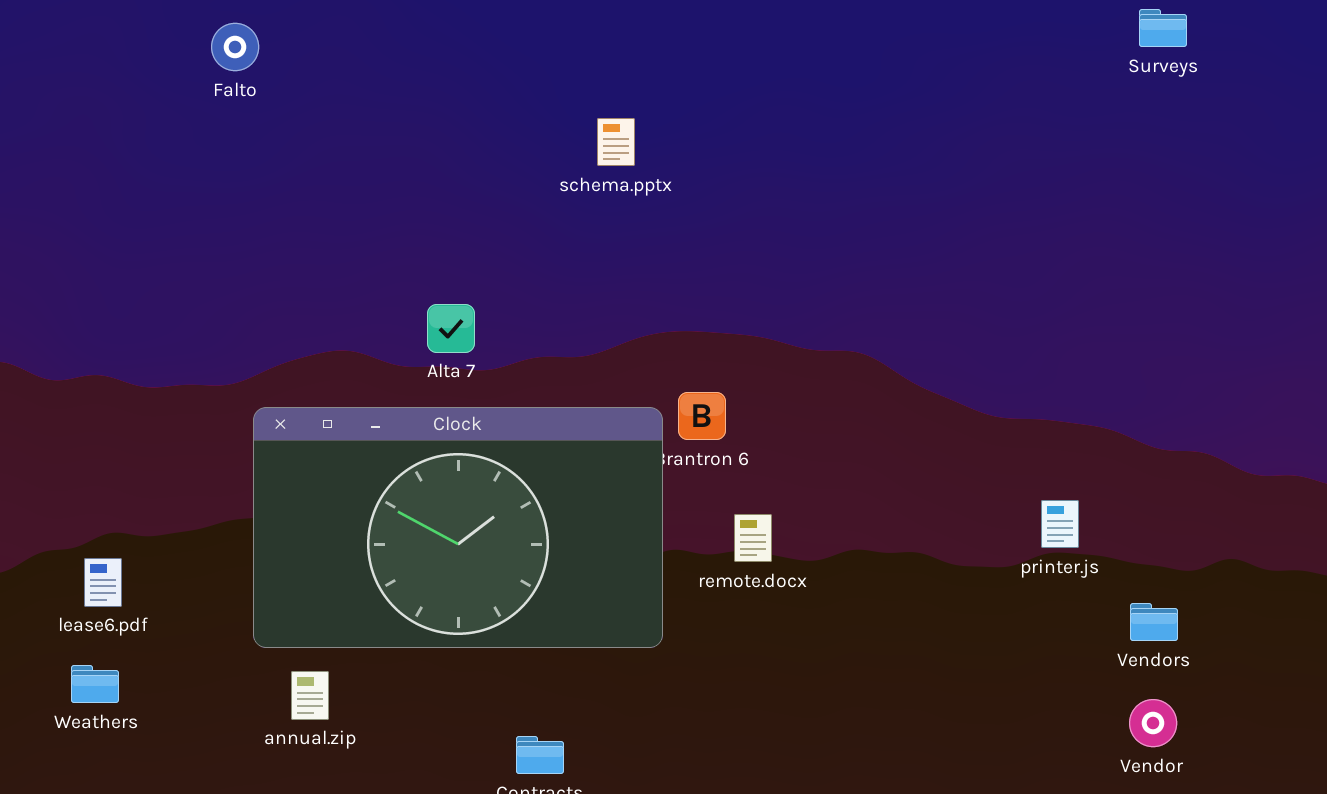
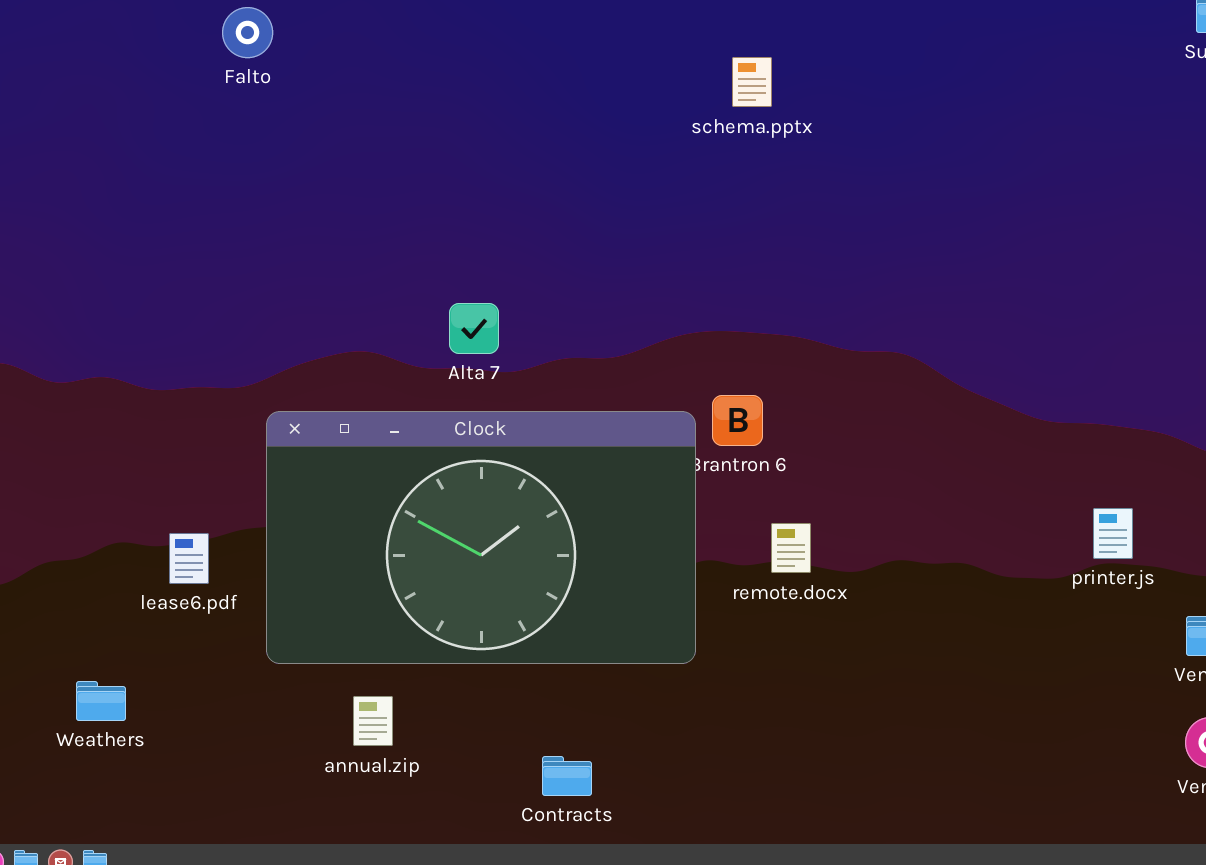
schema.pptx: [597,118,635,166] -> [732,57,772,107], moved
lease6.pdf: [84,558,122,607] -> [169,533,209,584], moved
annual.zip: [291,671,329,720] -> [353,696,393,746], moved

